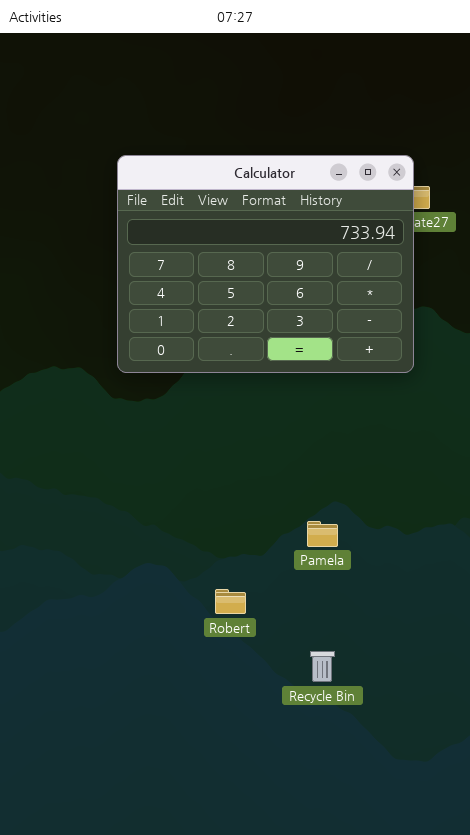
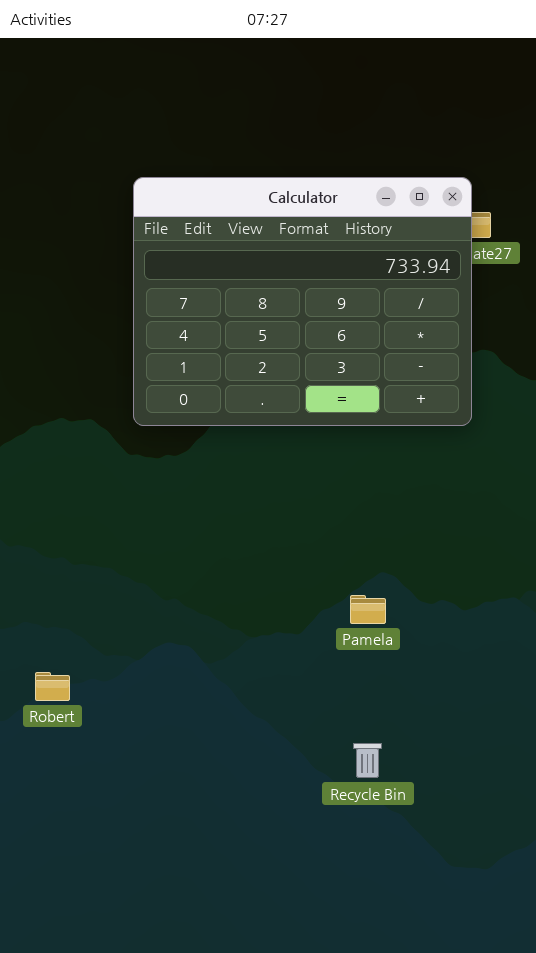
Robert: [215,589,246,614] -> [35,672,70,701], moved

